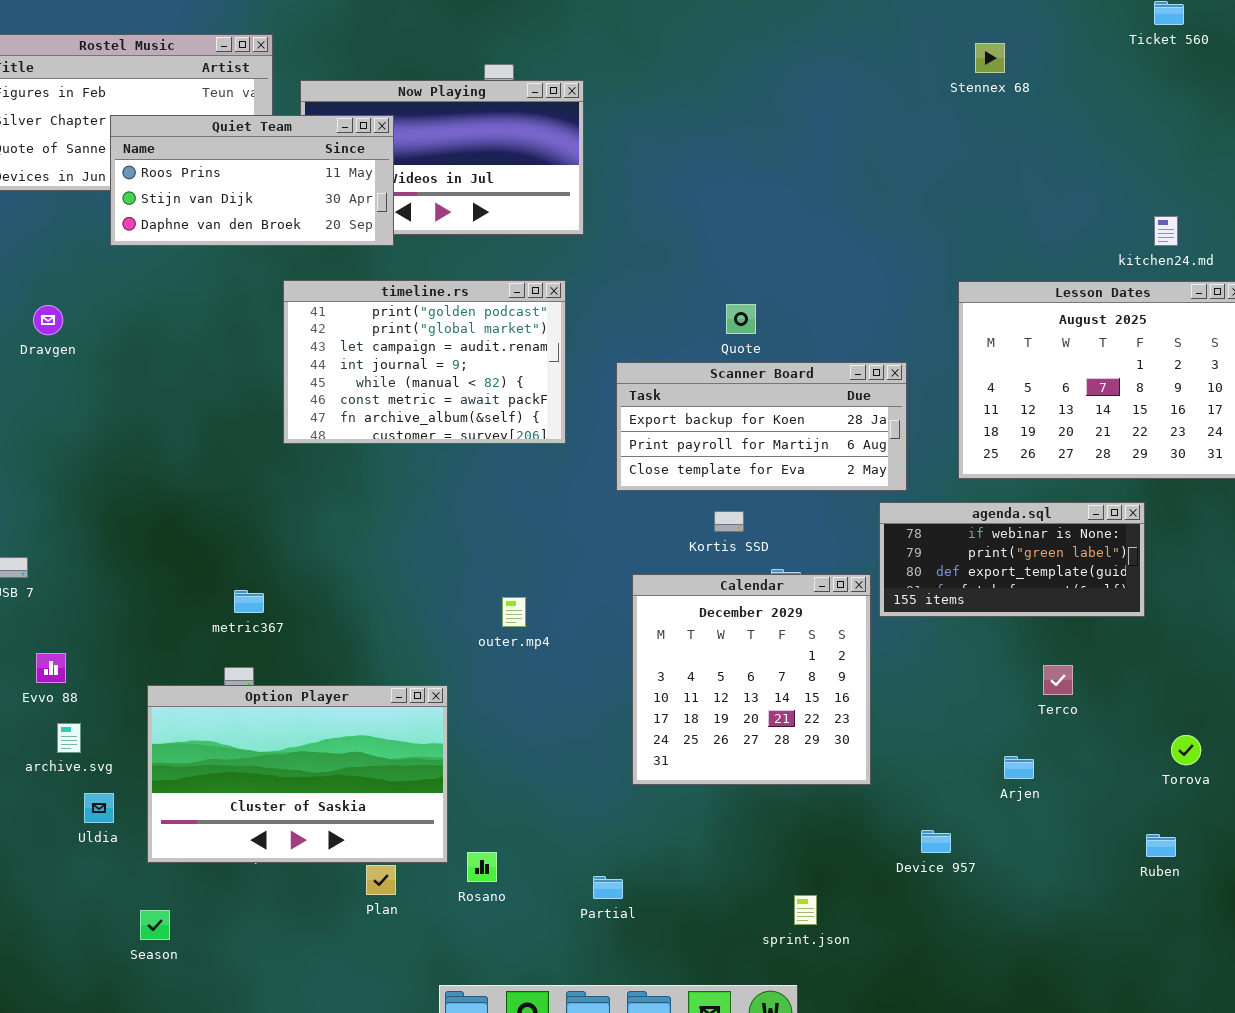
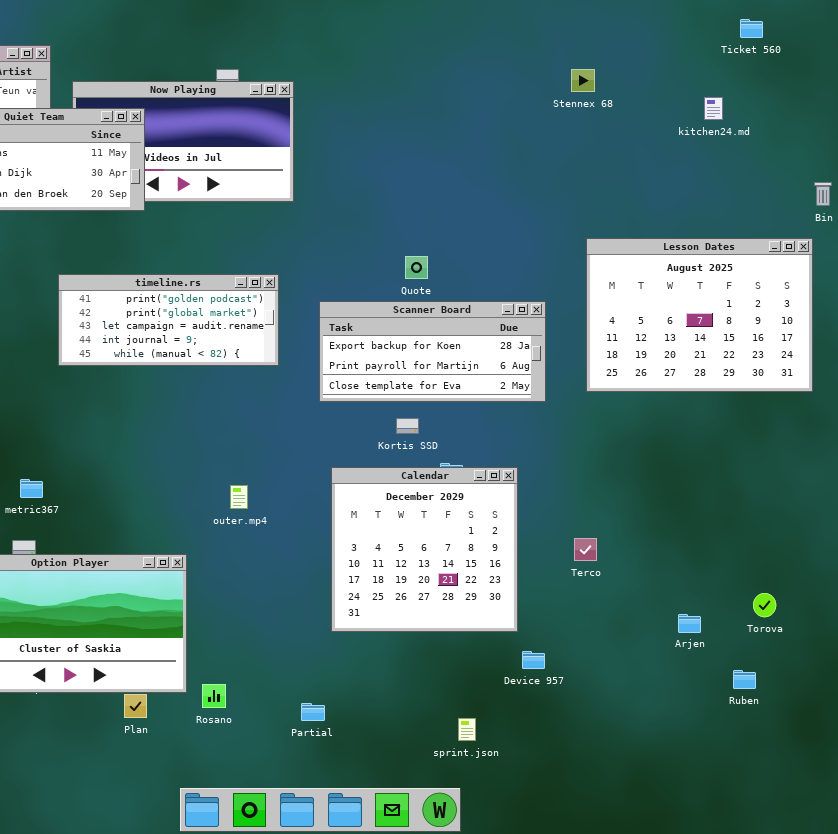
Stennex 68: [975,43,1005,73] -> [571,69,595,92], moved
kitchen24.md: [1154,216,1178,246] -> [704,97,723,120], moved
timeline.rs: [283,280,566,444] -> [58,274,279,366], resized
agenda.sql: [879,502,1145,617] -> none, closed
Terco: [1043,665,1073,695] -> [574,538,597,561], moved
Arjen: [1004,756,1034,779] -> [678,614,701,633], moved
Device 957: [921,830,951,853] -> [522,651,545,669], moved

